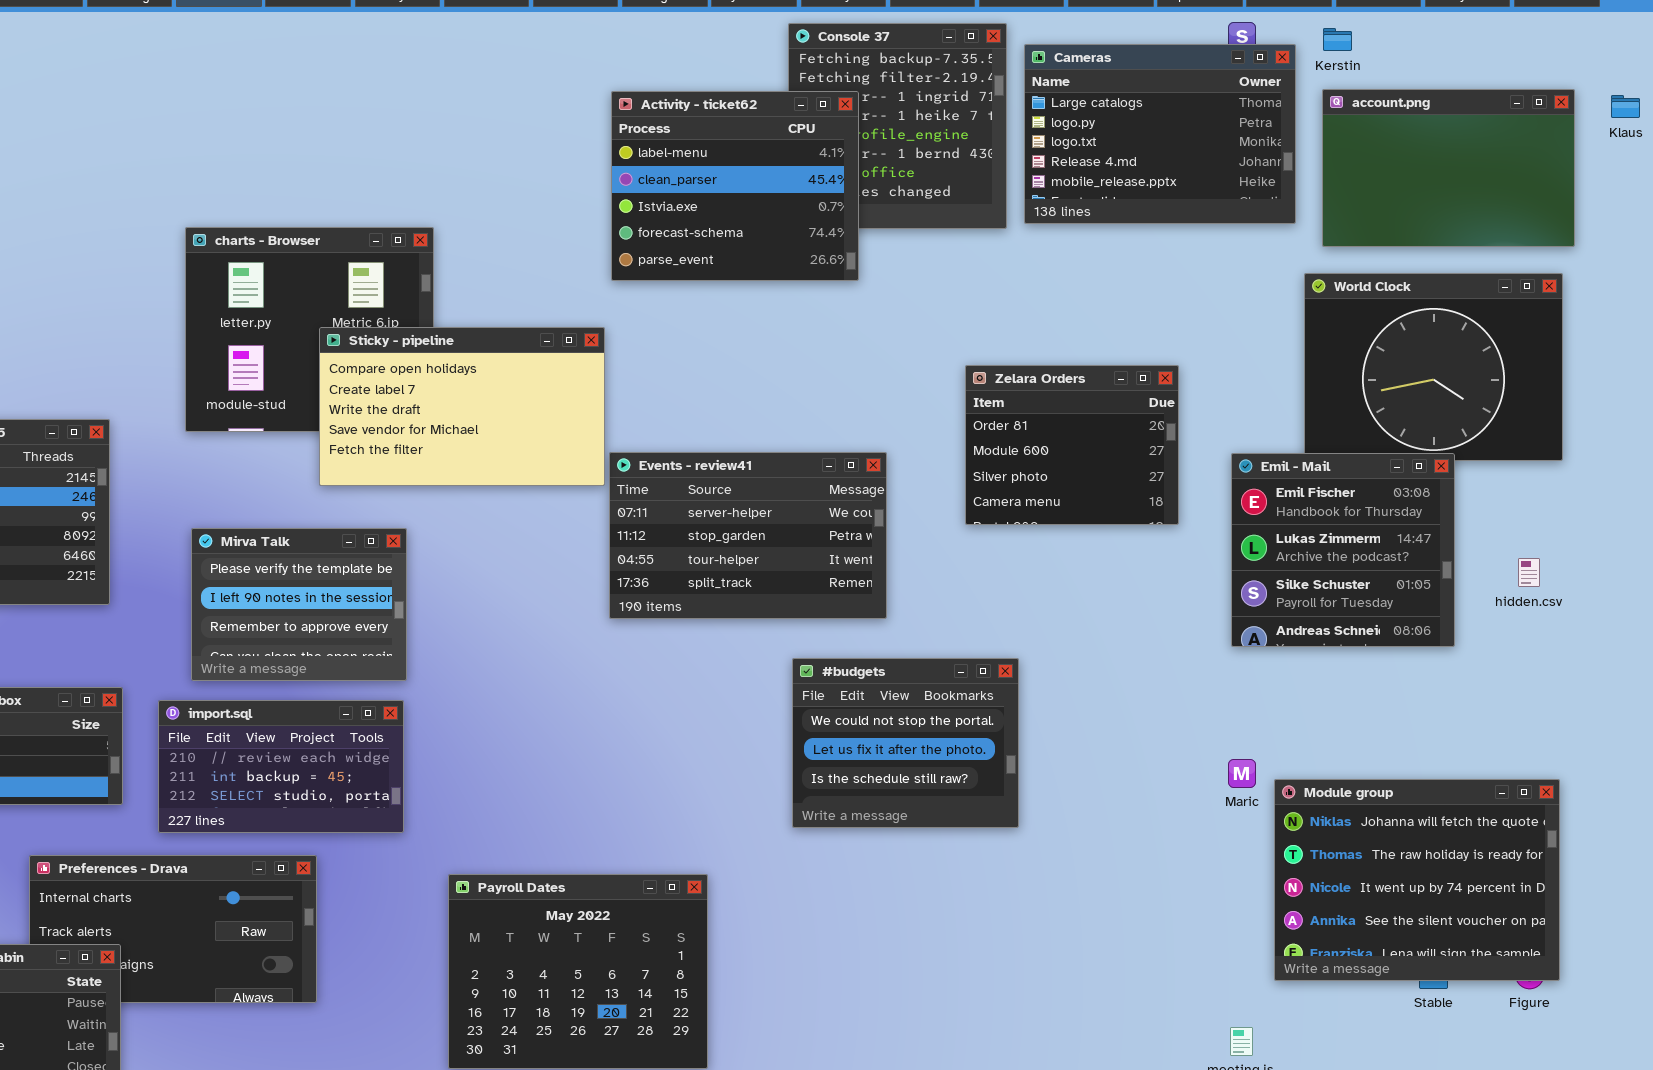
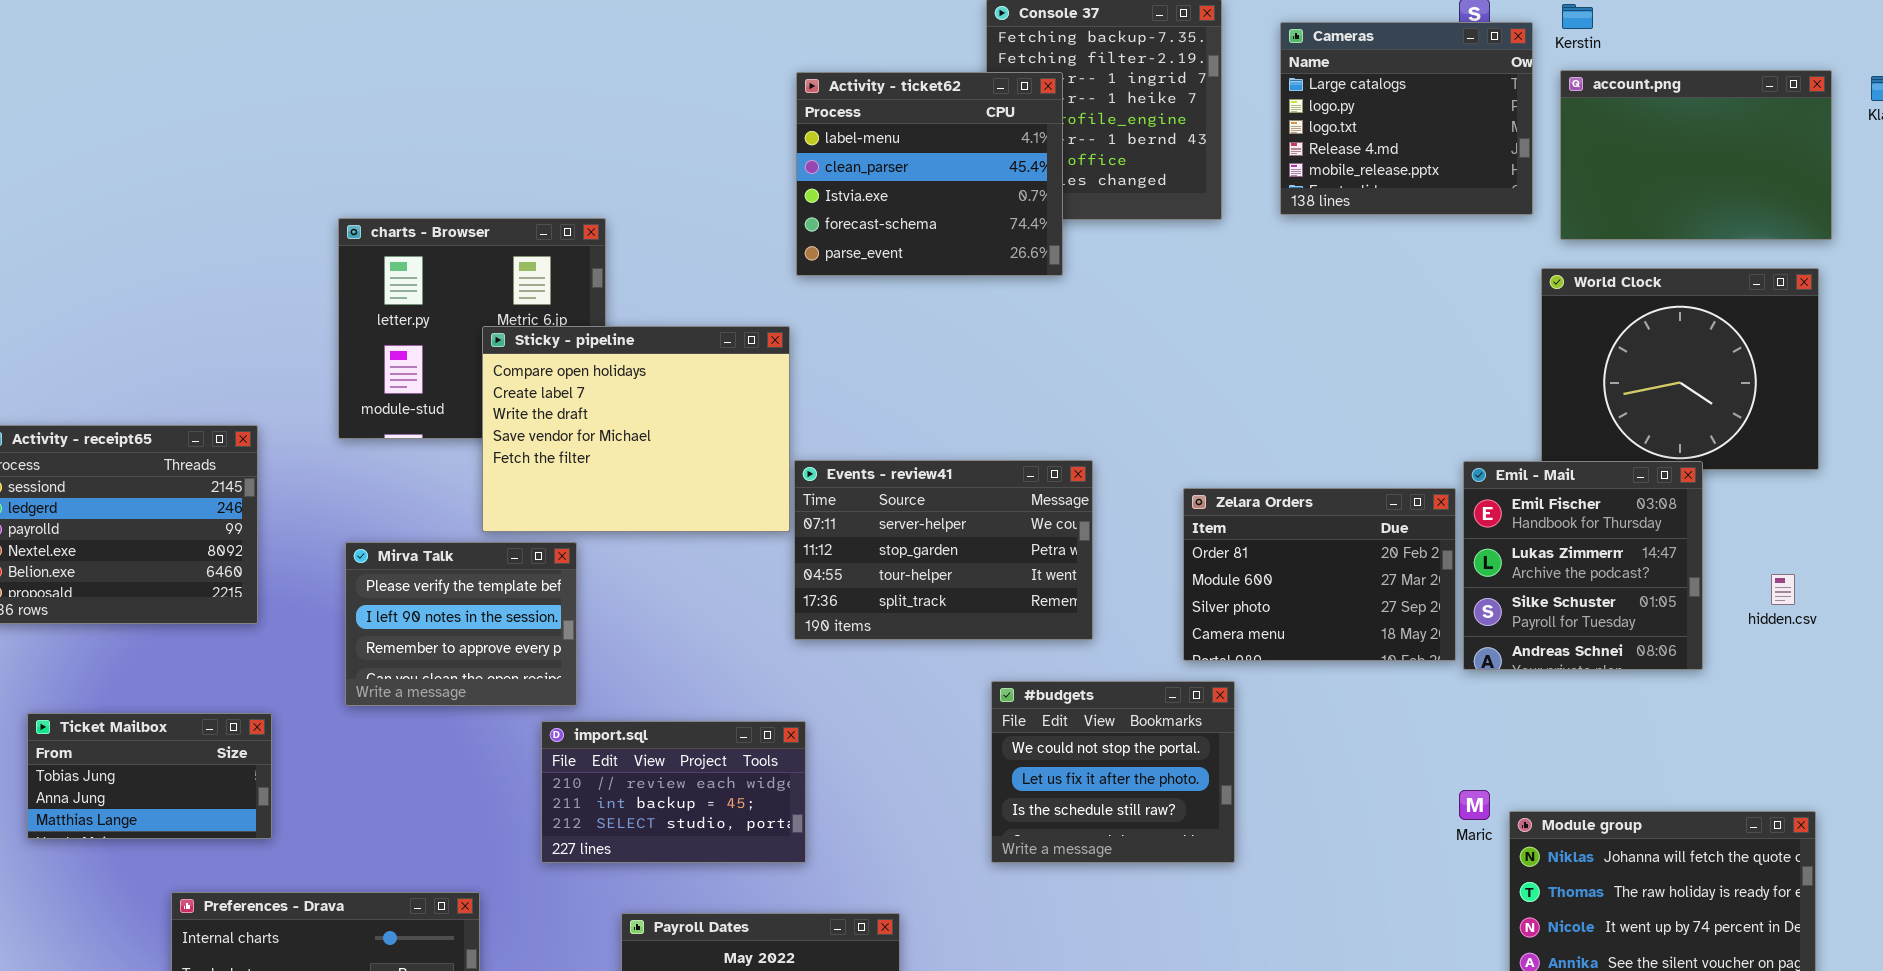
Cameras: [1024,44,1296,224] -> [1280,22,1533,215], resized
Sticky - pipeline: [319,327,605,486] -> [482,326,790,532], resized
Zelara Orders: [965,365,1179,525] -> [1183,488,1456,661], moved, resized
import.sql: [158,700,404,833] -> [541,721,806,863], moved

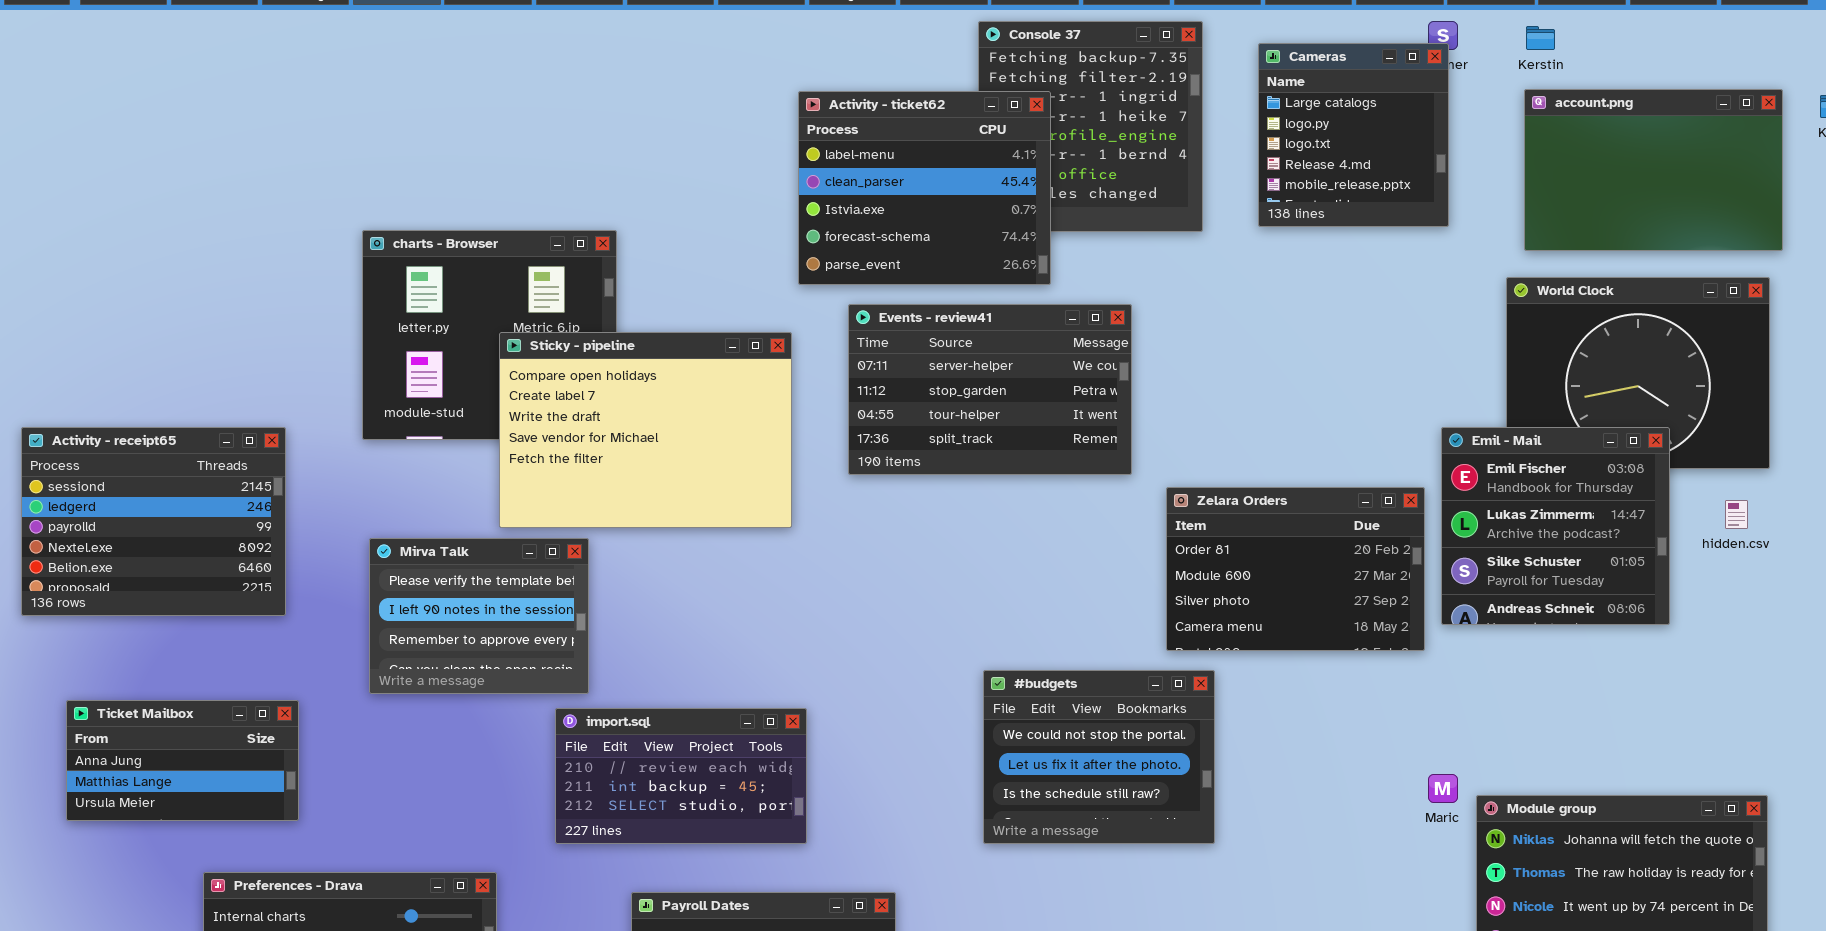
Cameras: [1280,22,1533,215] -> [1258,43,1449,227], resized
Events - review41: [794,460,1093,640] -> [848,304,1132,475], moved
Emil - Mail: [1463,461,1703,670] -> [1441,427,1670,625], moved
hidden.csv: [1771,574,1795,605] -> [1725,500,1748,529], moved
Ticket Mailbox: [27,713,272,839] -> [66,700,299,821], scrolled down 1 row

